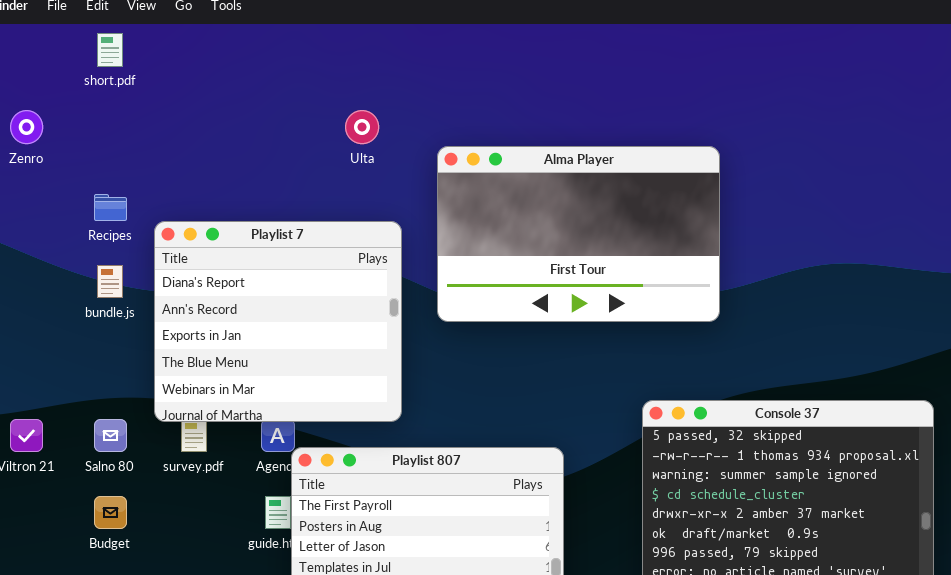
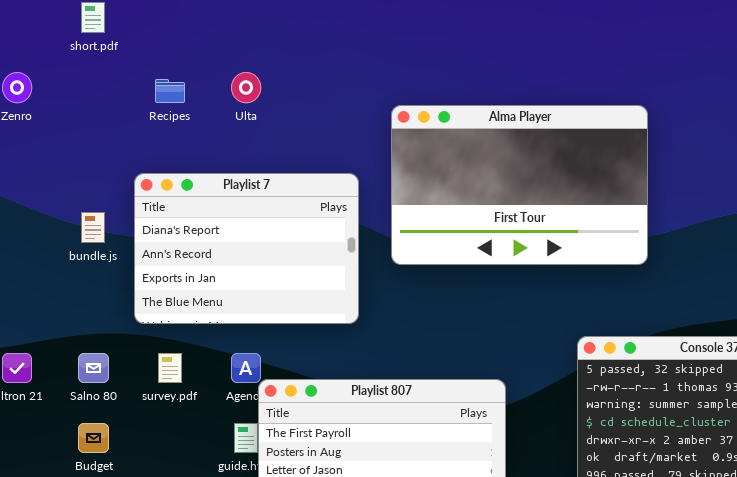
Ulta: [345,110,379,144] -> [231,72,261,103], moved
Recipes: [94,194,127,221] -> [155,79,185,103], moved
Playlist 7: [154,221,402,422] -> [134,173,359,324], resized

